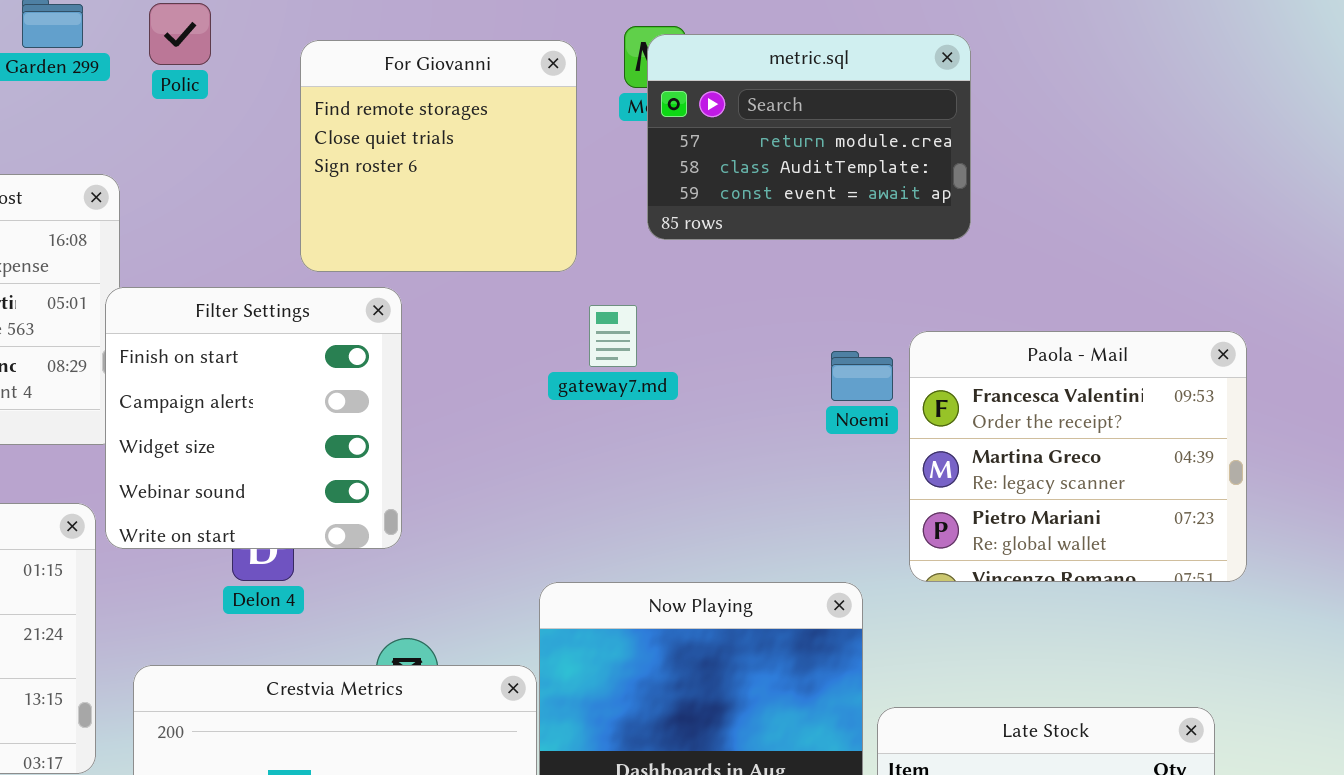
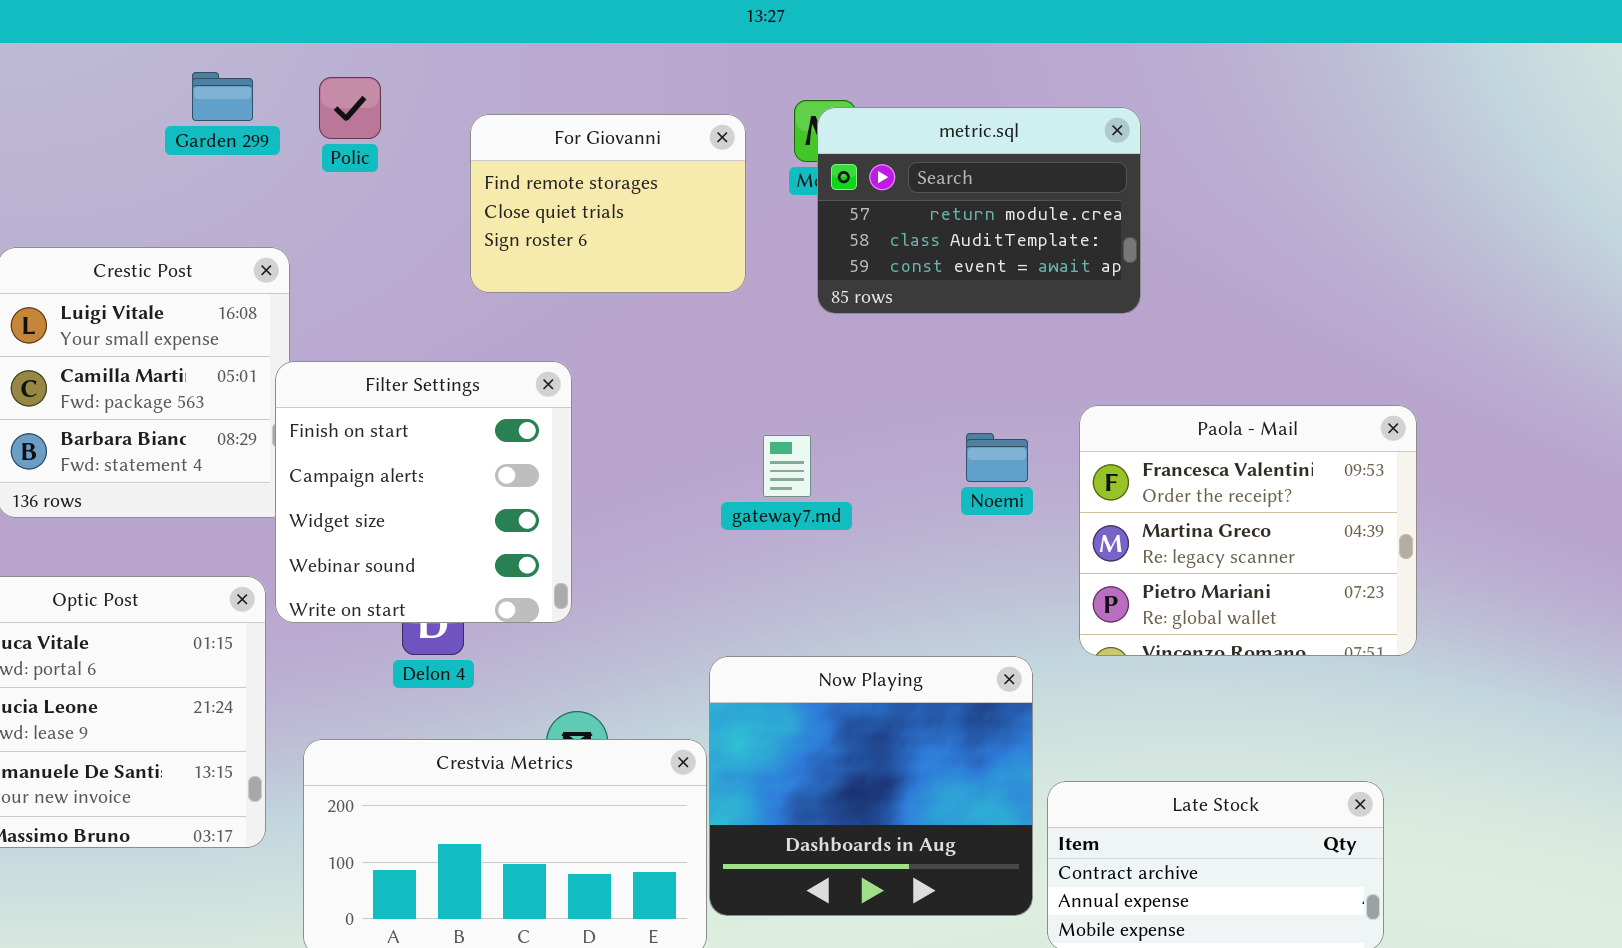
For Giovanni: [300,40,577,272] -> [470,114,746,293], resized
gateway7.md: [589,305,637,367] -> [763,435,811,497], moved
Noemi: [831,351,893,401] -> [966,433,1028,482], moved

